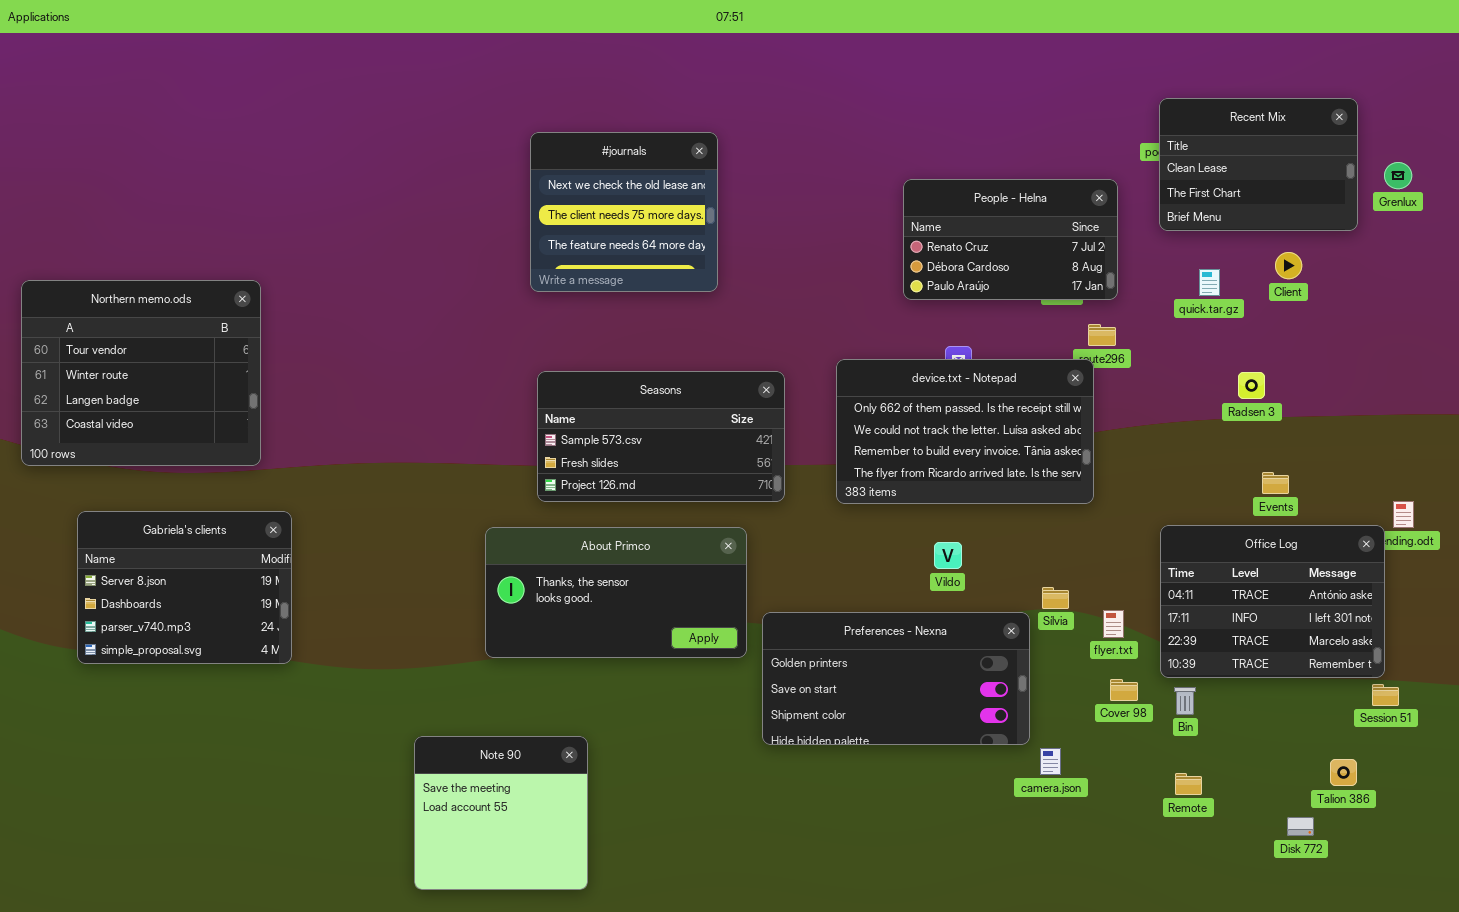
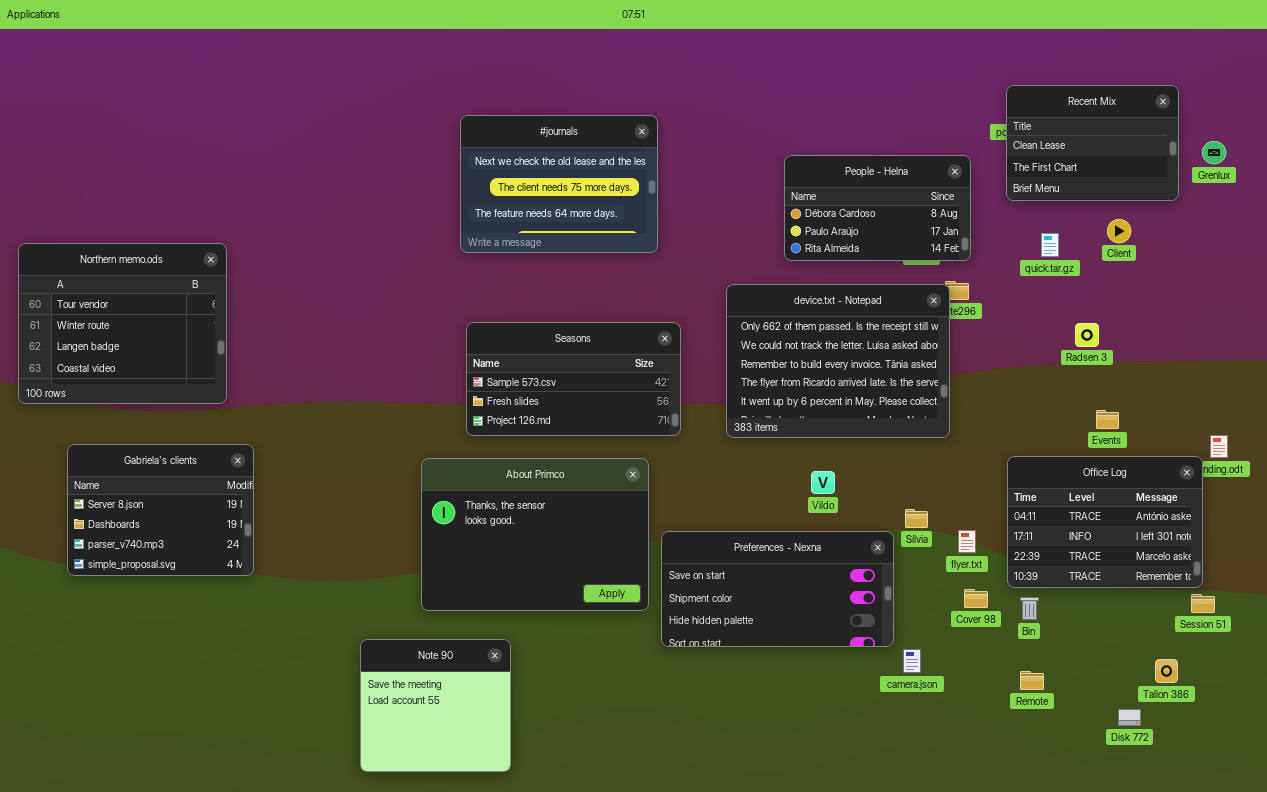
#journals: [530,132,718,292] -> [460,115,658,253], resized
People - Helna: [903,179,1118,300] -> [784,155,971,261], scrolled down 1 row
device.txt - Notepad: [836,359,1094,504] -> [726,284,950,438], resized
About Primco: [485,527,747,658] -> [421,458,649,611], resized
Preferences - Nexna: [762,612,1030,745] -> [661,531,894,647], scrolled down 1 row

